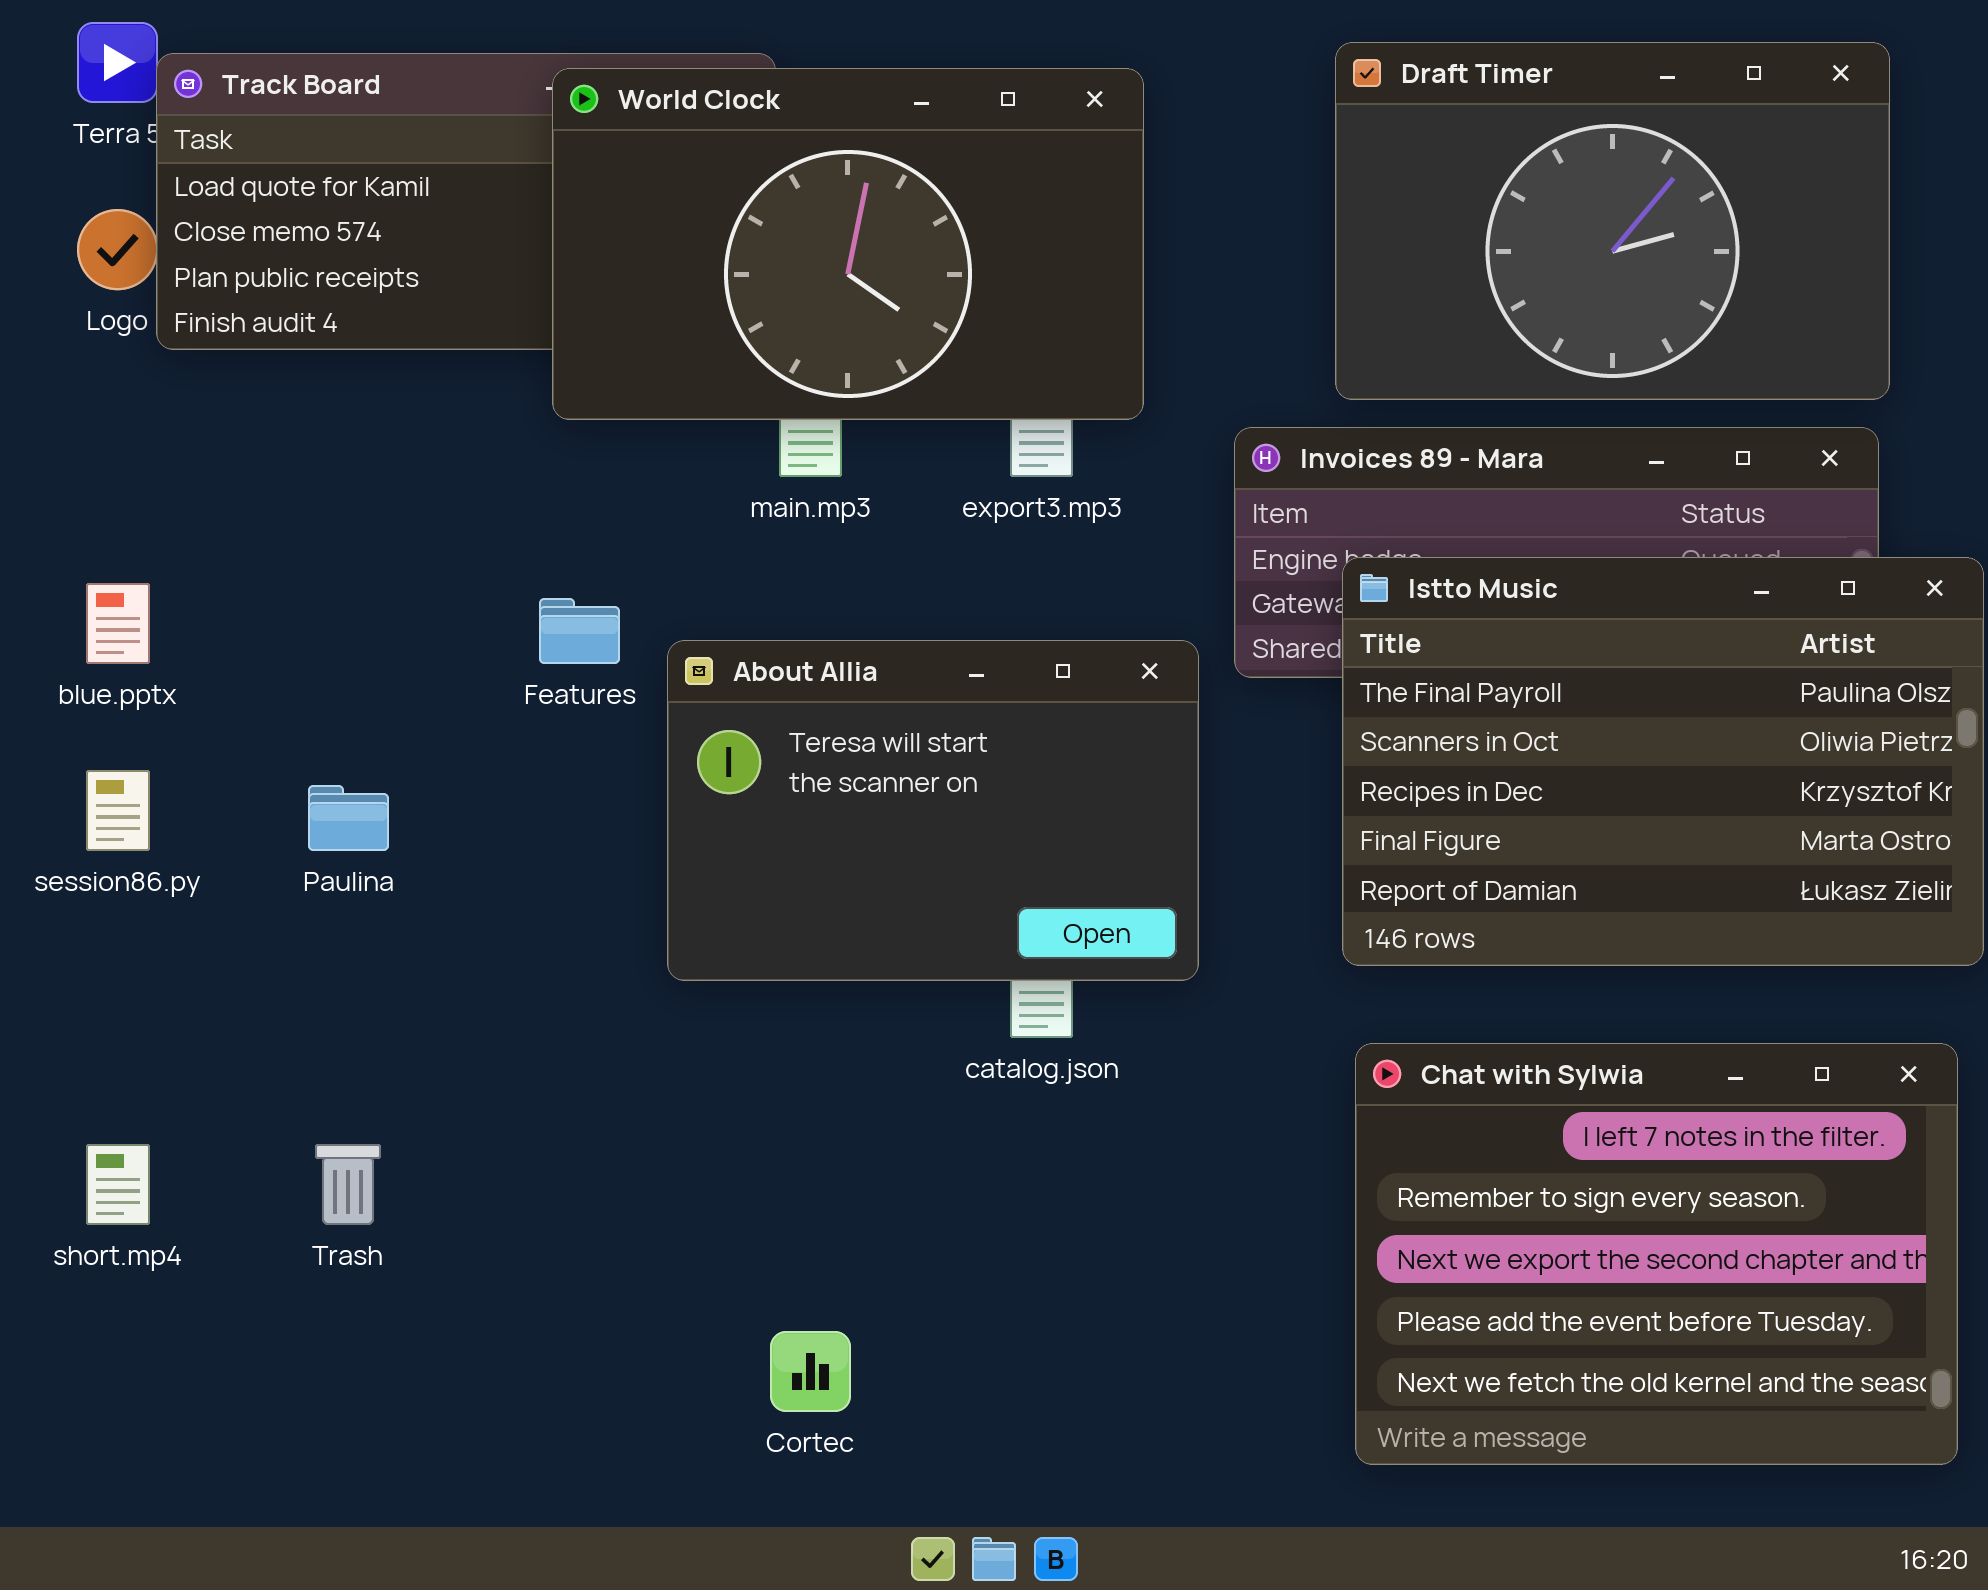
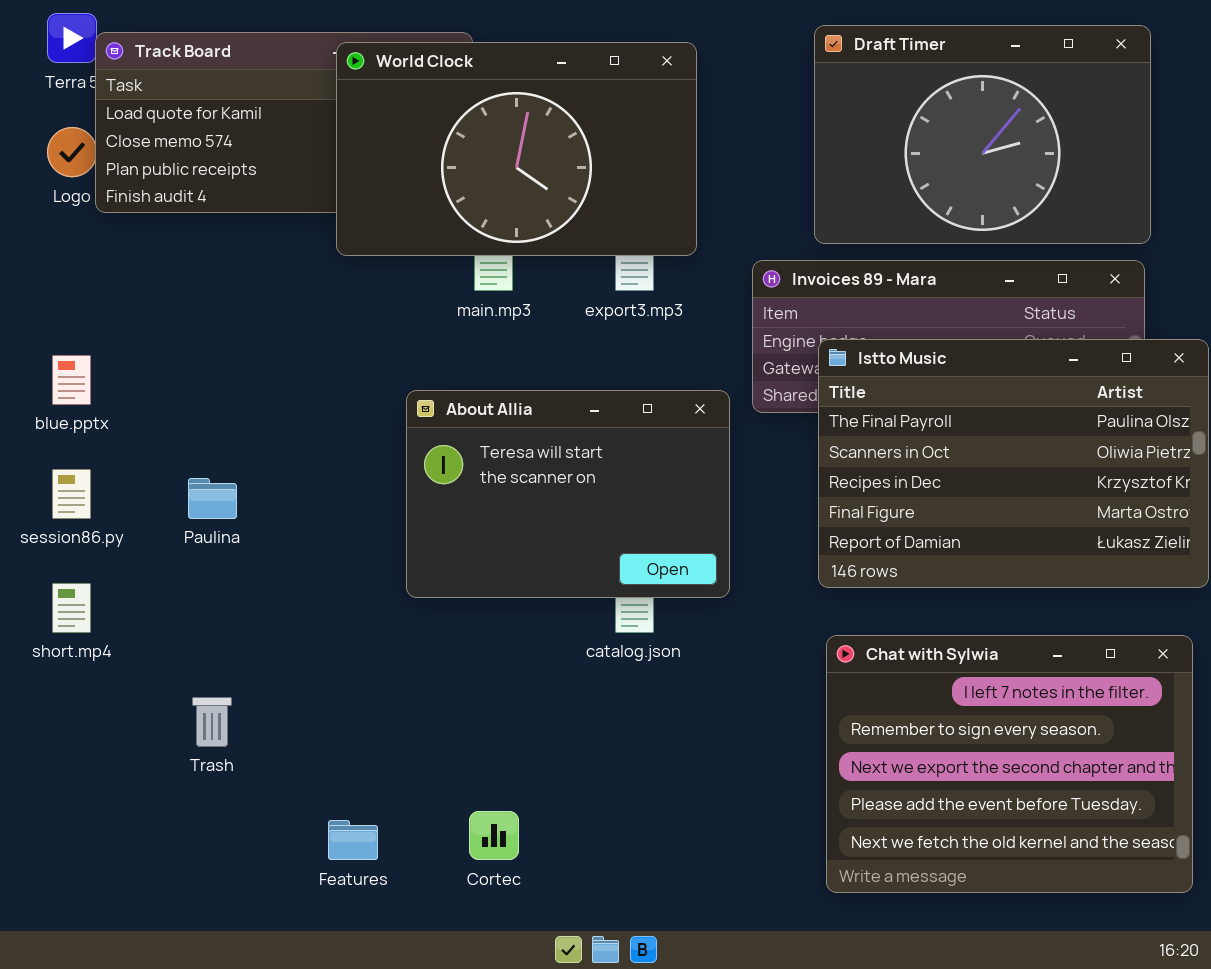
Features: [539,598,620,664] -> [328,820,378,860], moved
short.mp4: [86,1144,150,1225] -> [52,583,91,633], moved

